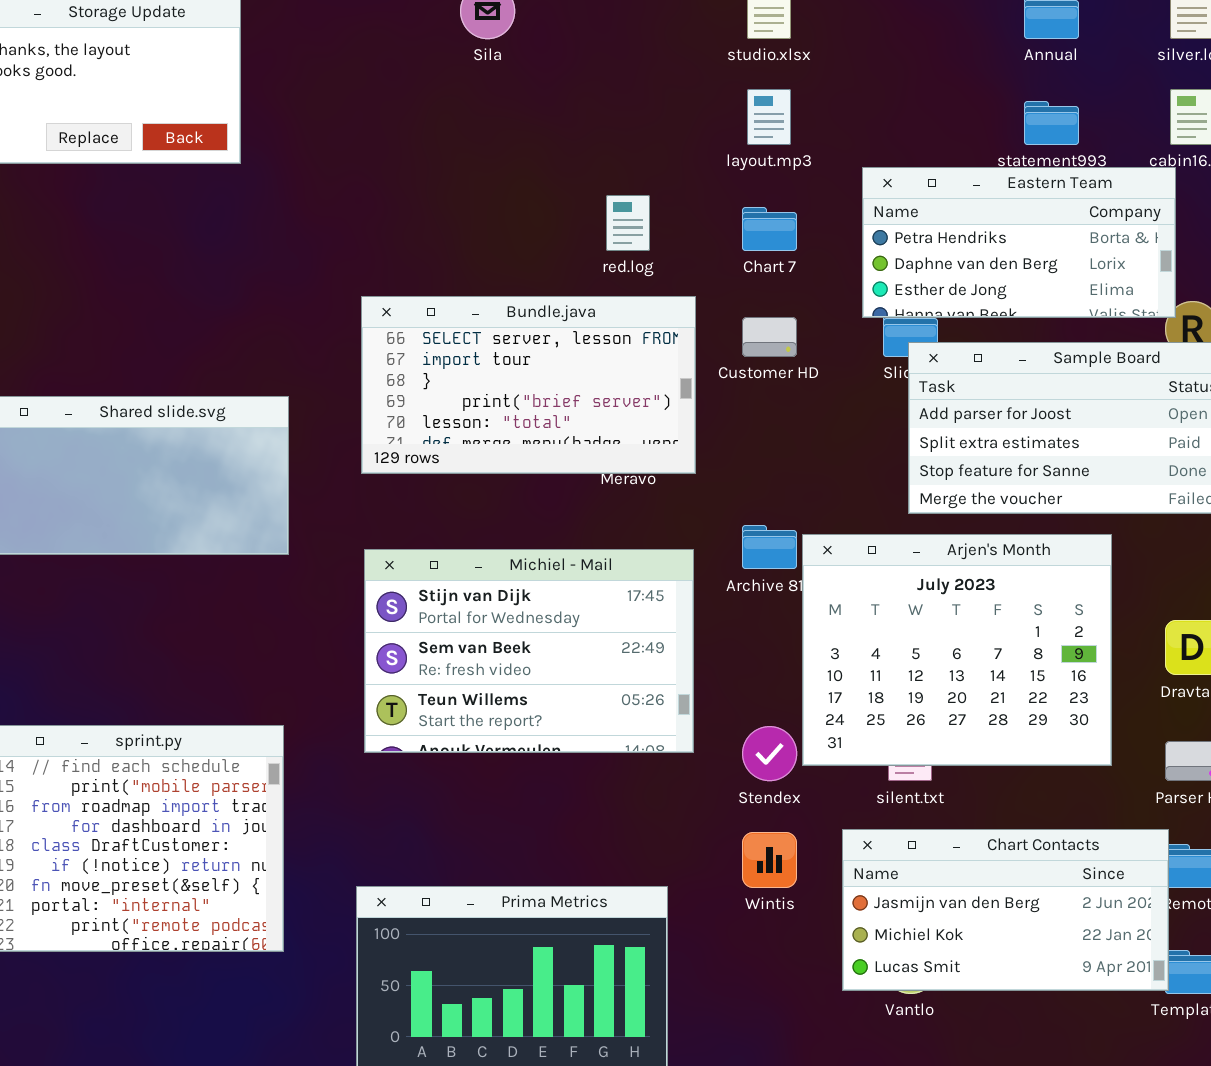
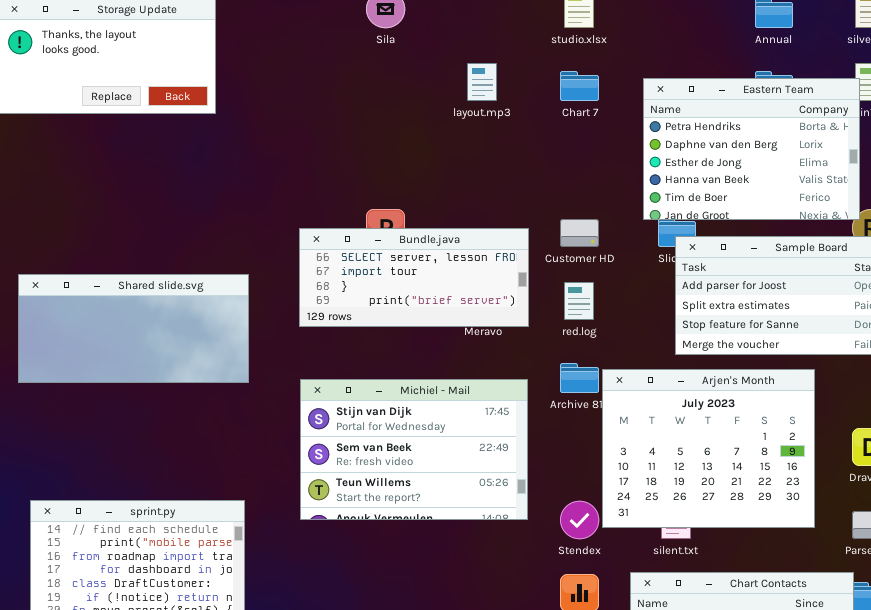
layout.mp3: [747,89,791,145] -> [467,63,497,101], moved
Eastern Team: [862,167,1176,318] -> [643,78,860,220], resized
red.log: [606,195,650,251] -> [564,282,594,320], moved
Chart 7: [742,207,797,251] -> [560,71,599,101], moved
Bundle.java: [361,296,696,474] -> [299,228,529,327], resized

